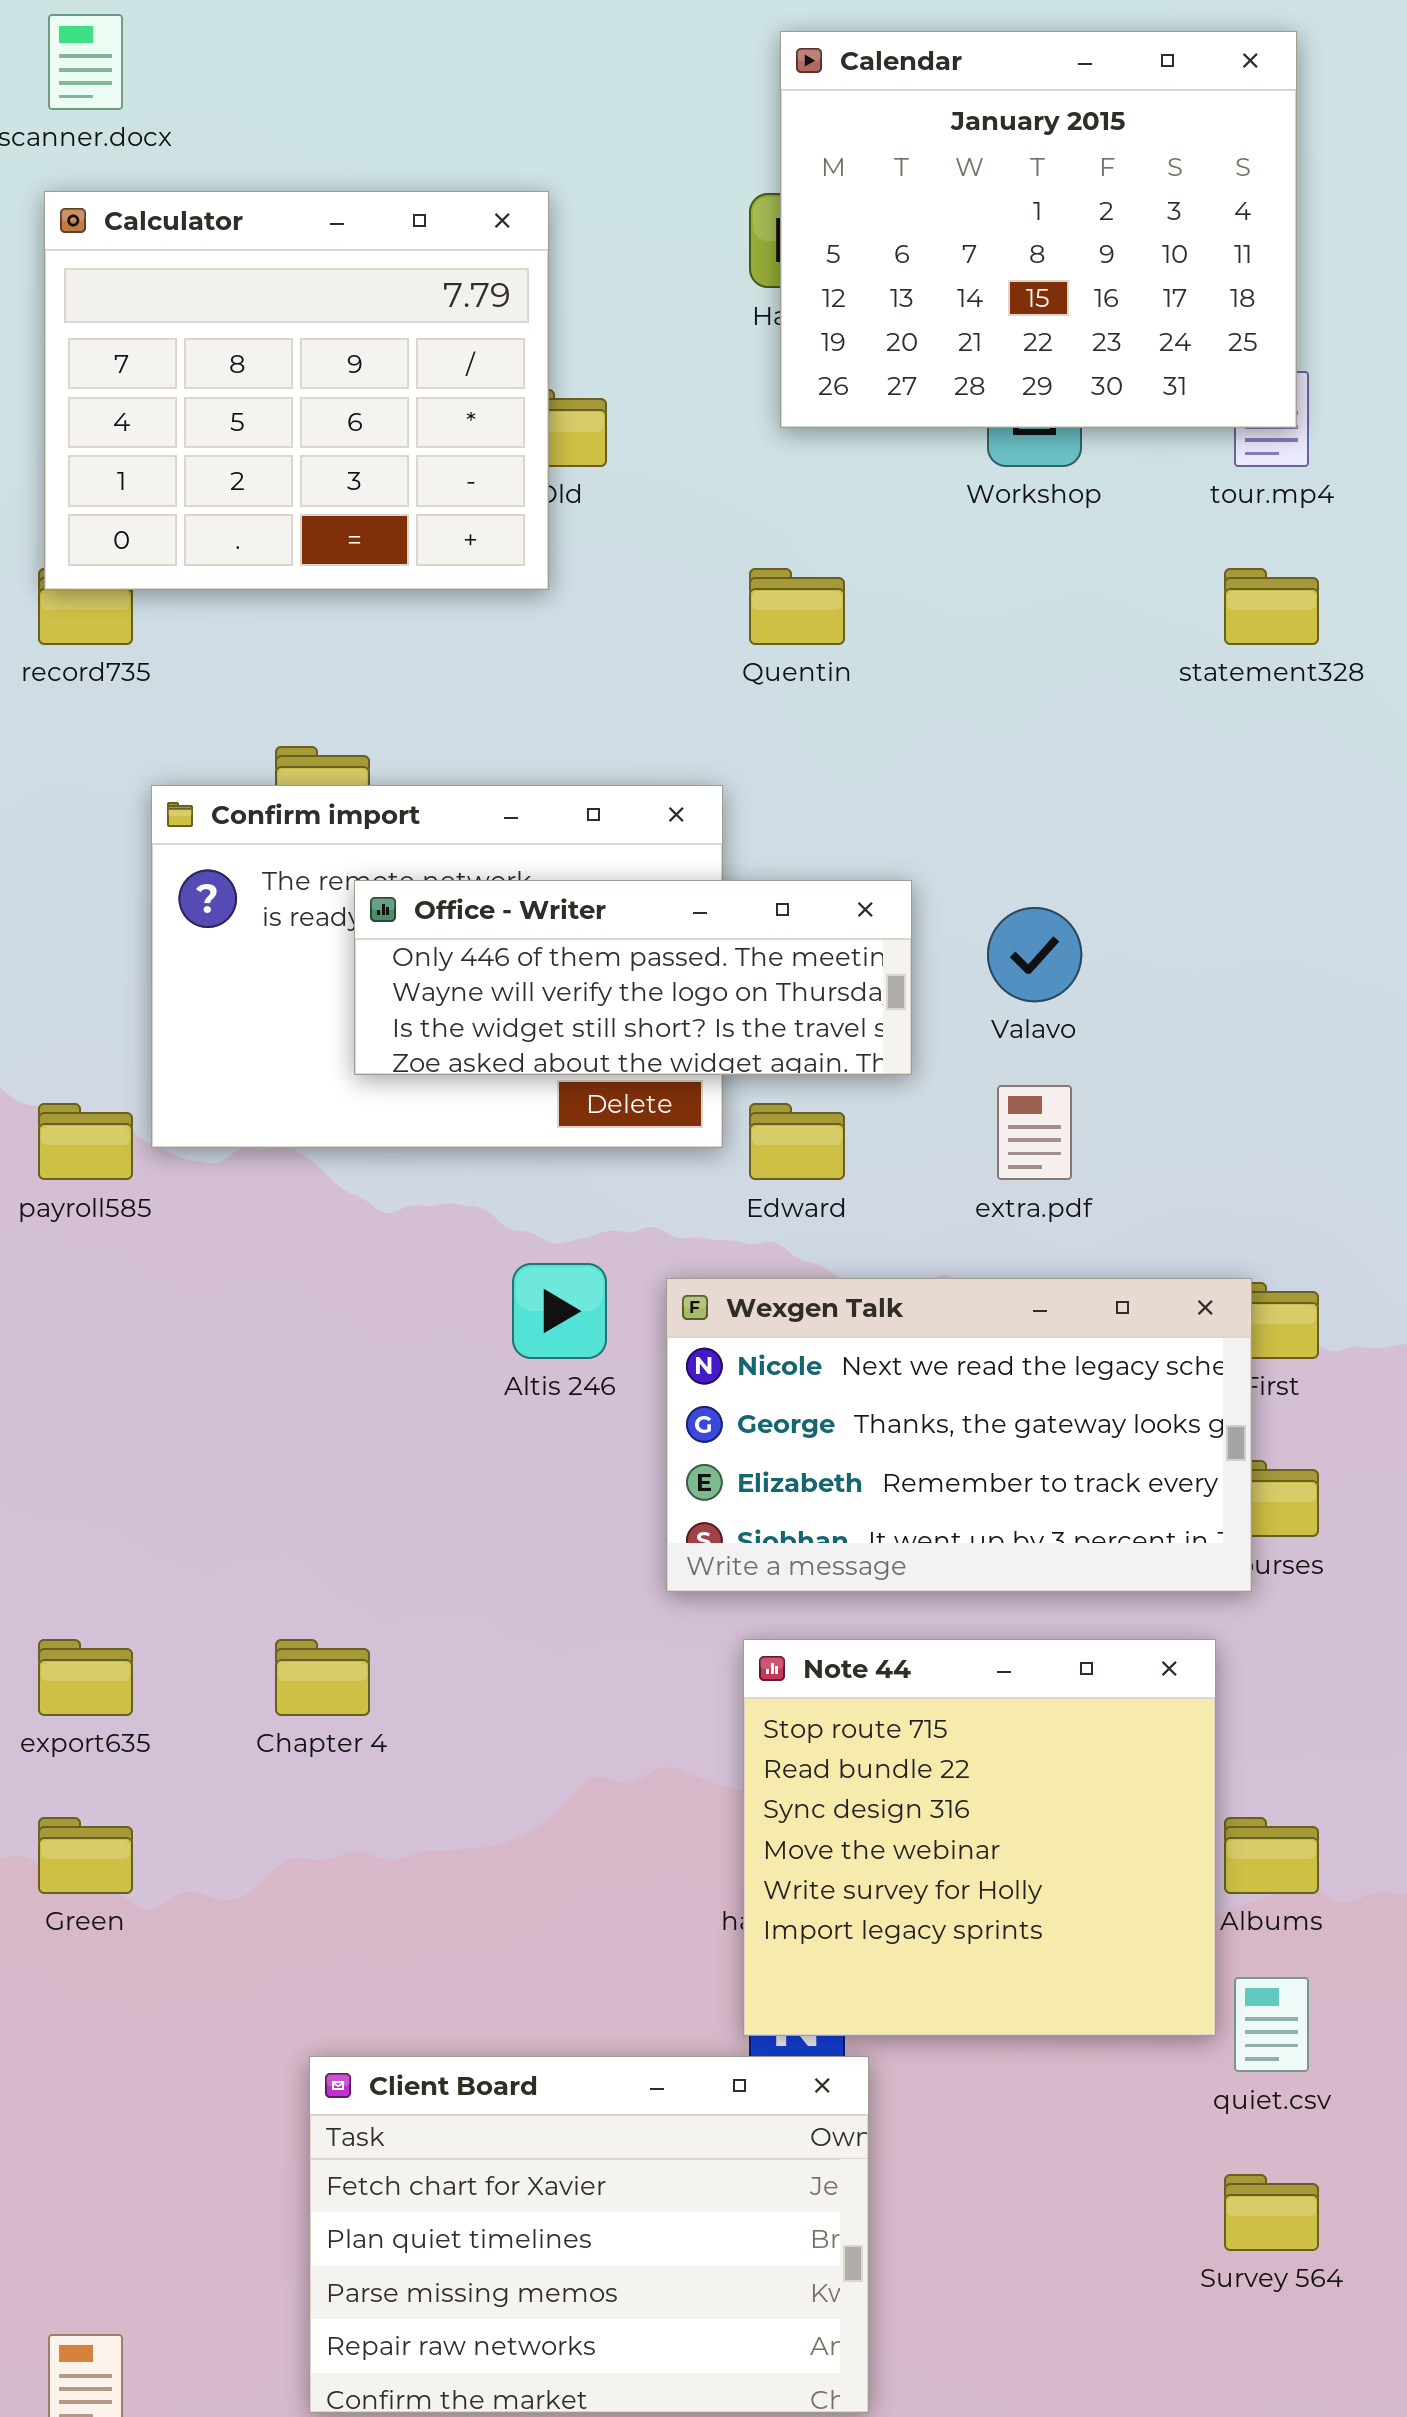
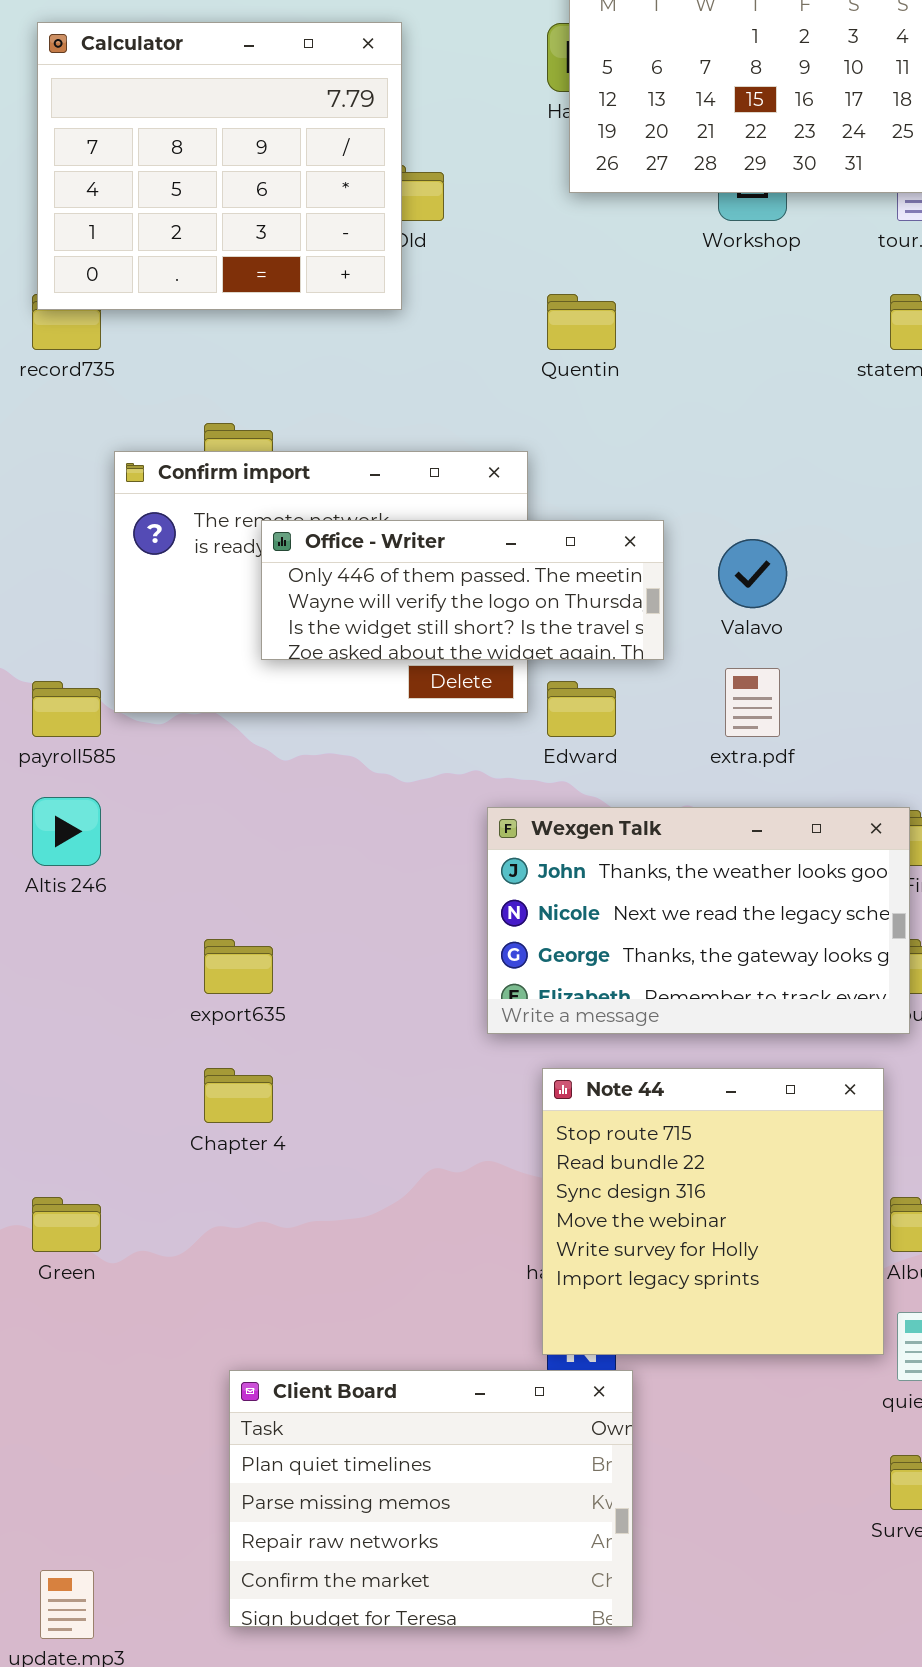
Altis 246: [512,1263,607,1359] -> [32,797,101,866], moved
Wexgen Talk: [666,1278,1252,1592] -> [487,807,910,1034], scrolled up 1 row
export635: [38,1639,133,1716] -> [204,939,273,994], moved
Client Board: [309,2056,869,2413] -> [229,1370,633,1627], scrolled down 1 row

